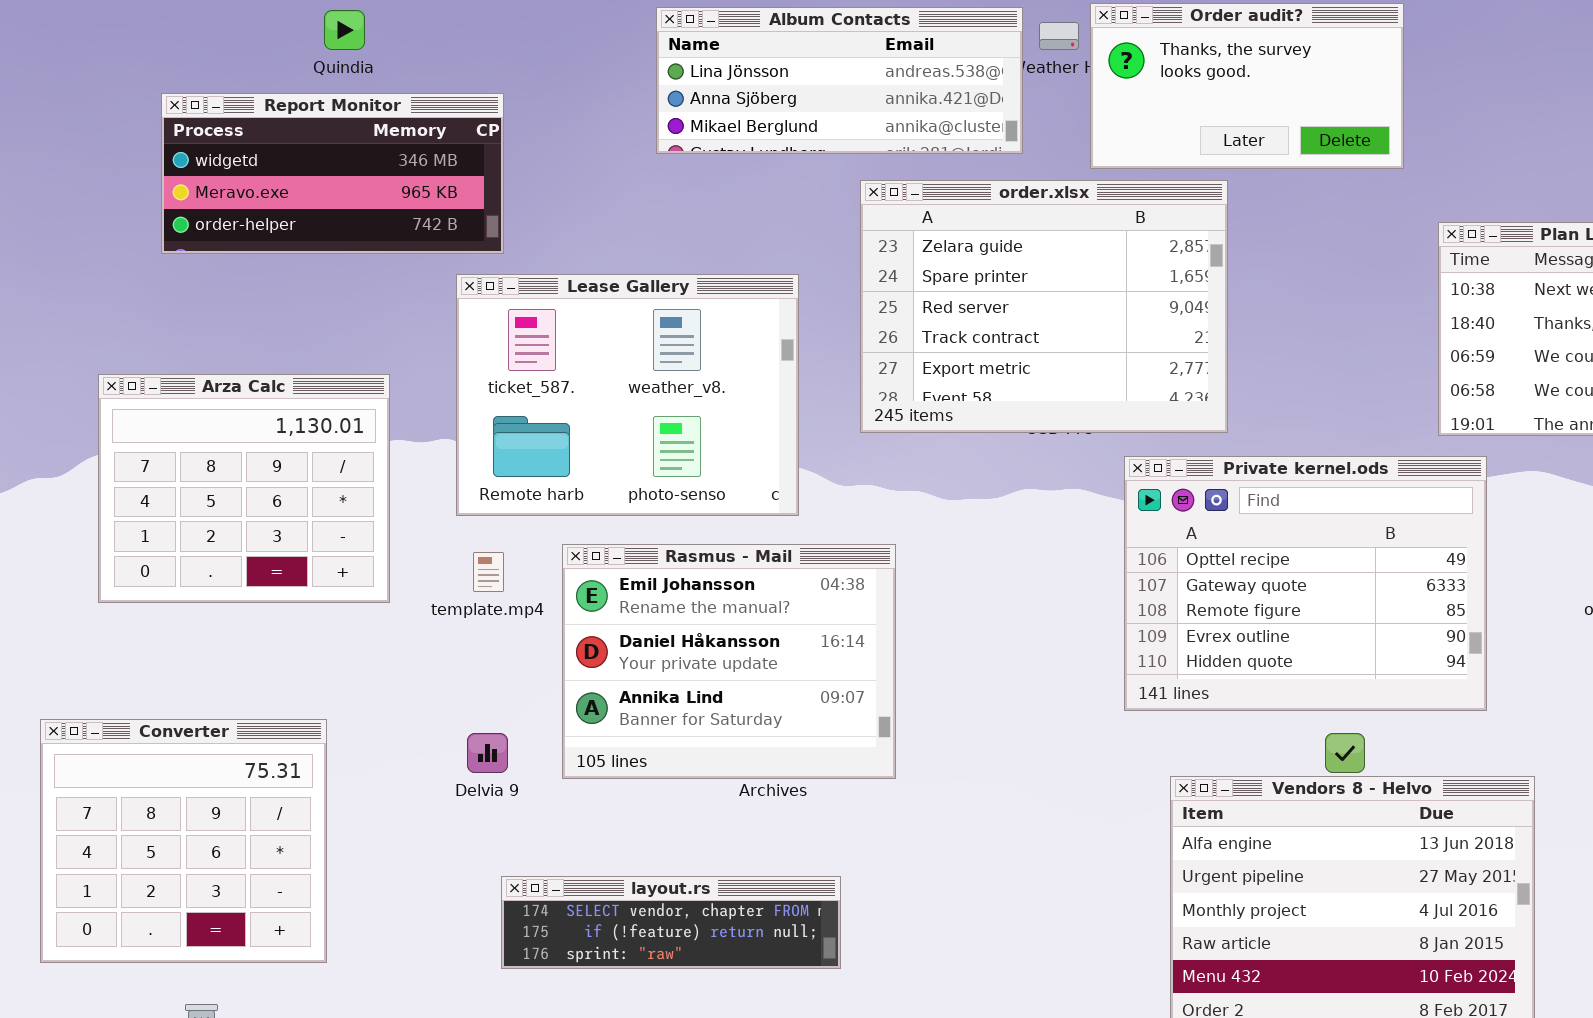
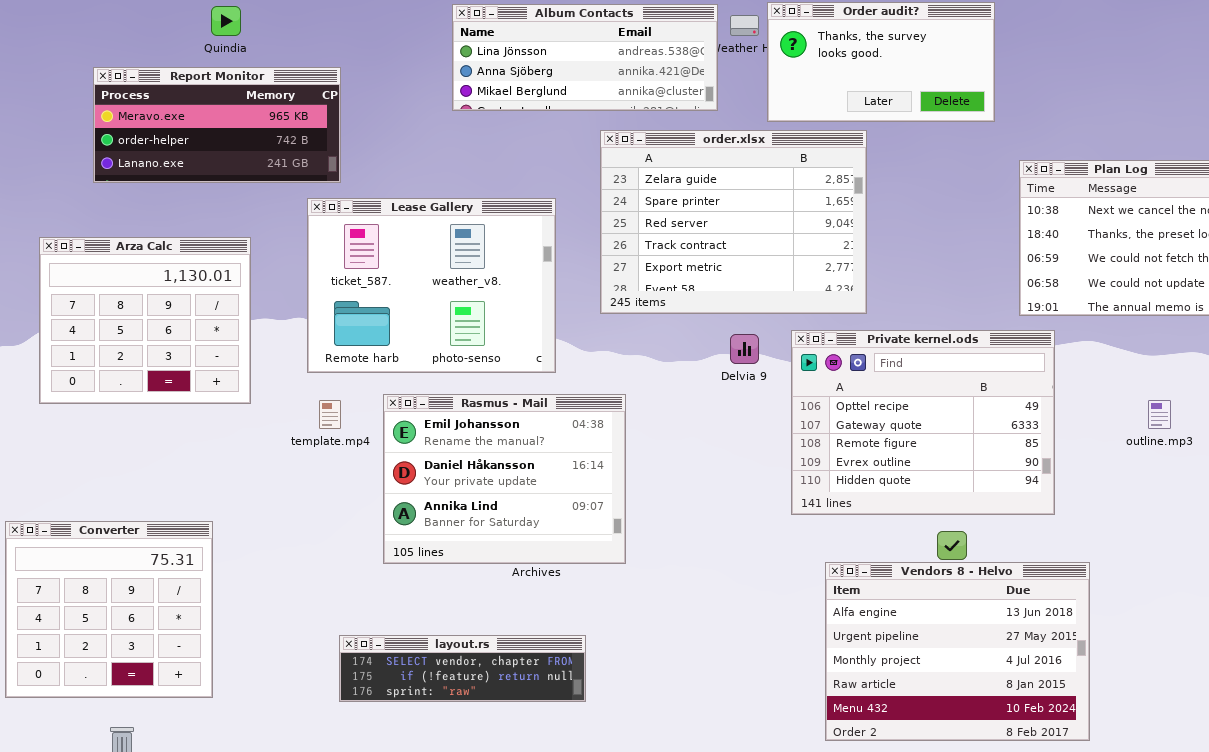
Report Monitor: [161,93,504,254] -> [93,67,341,183], scrolled down 1 row
Arza Calc: [98,374,390,603] -> [39,237,251,404], moved
Delvia 9: [467,733,508,773] -> [730,334,759,364], moved

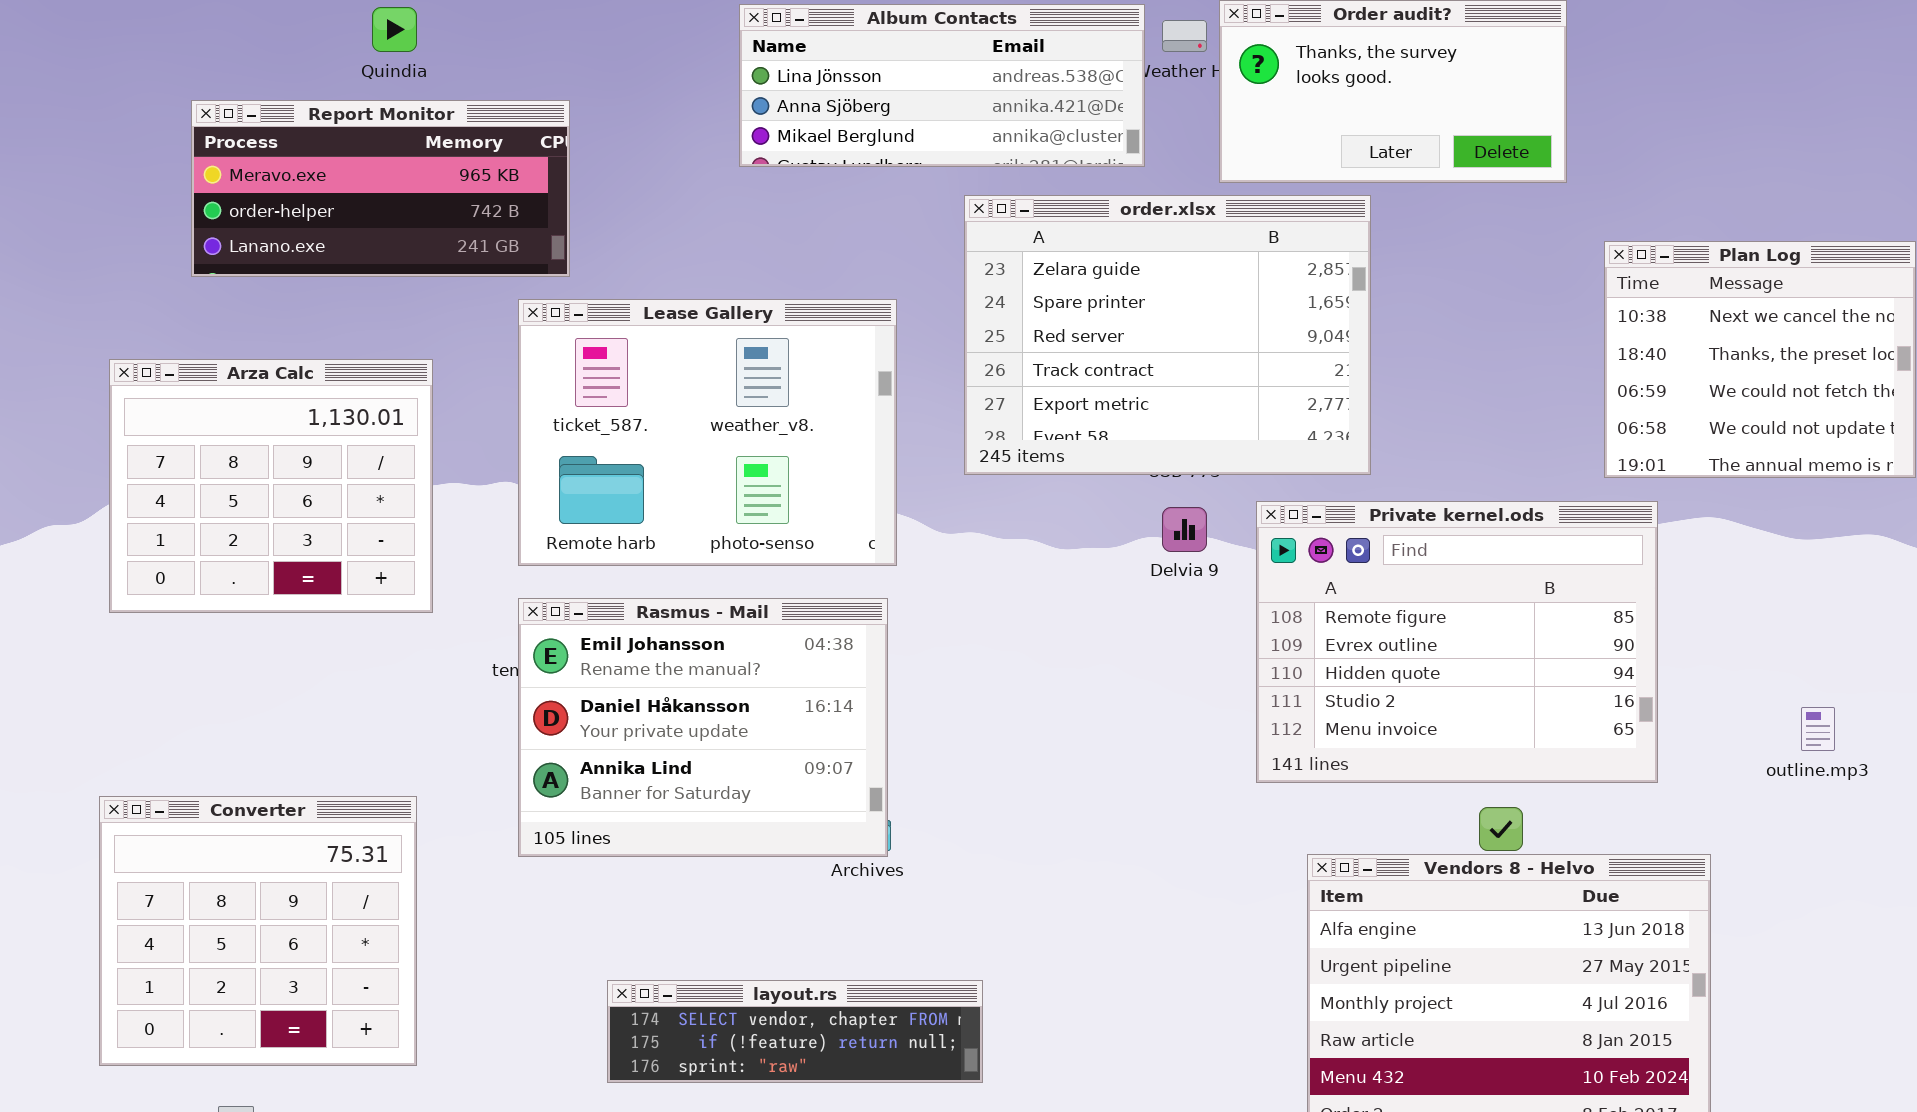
Private kernel.ods: [791,330,1055,515] -> [1256,501,1658,783], scrolled down 2 rows
Rasmus - Mail: [383,394,626,564] -> [518,598,888,857], moved
outline.mp3: [1148,400,1171,429] -> [1801,707,1835,751], moved
Converter: [5,521,213,698] -> [99,796,417,1066], moved
layout.rs: [339,635,586,702] -> [607,980,983,1083], moved

